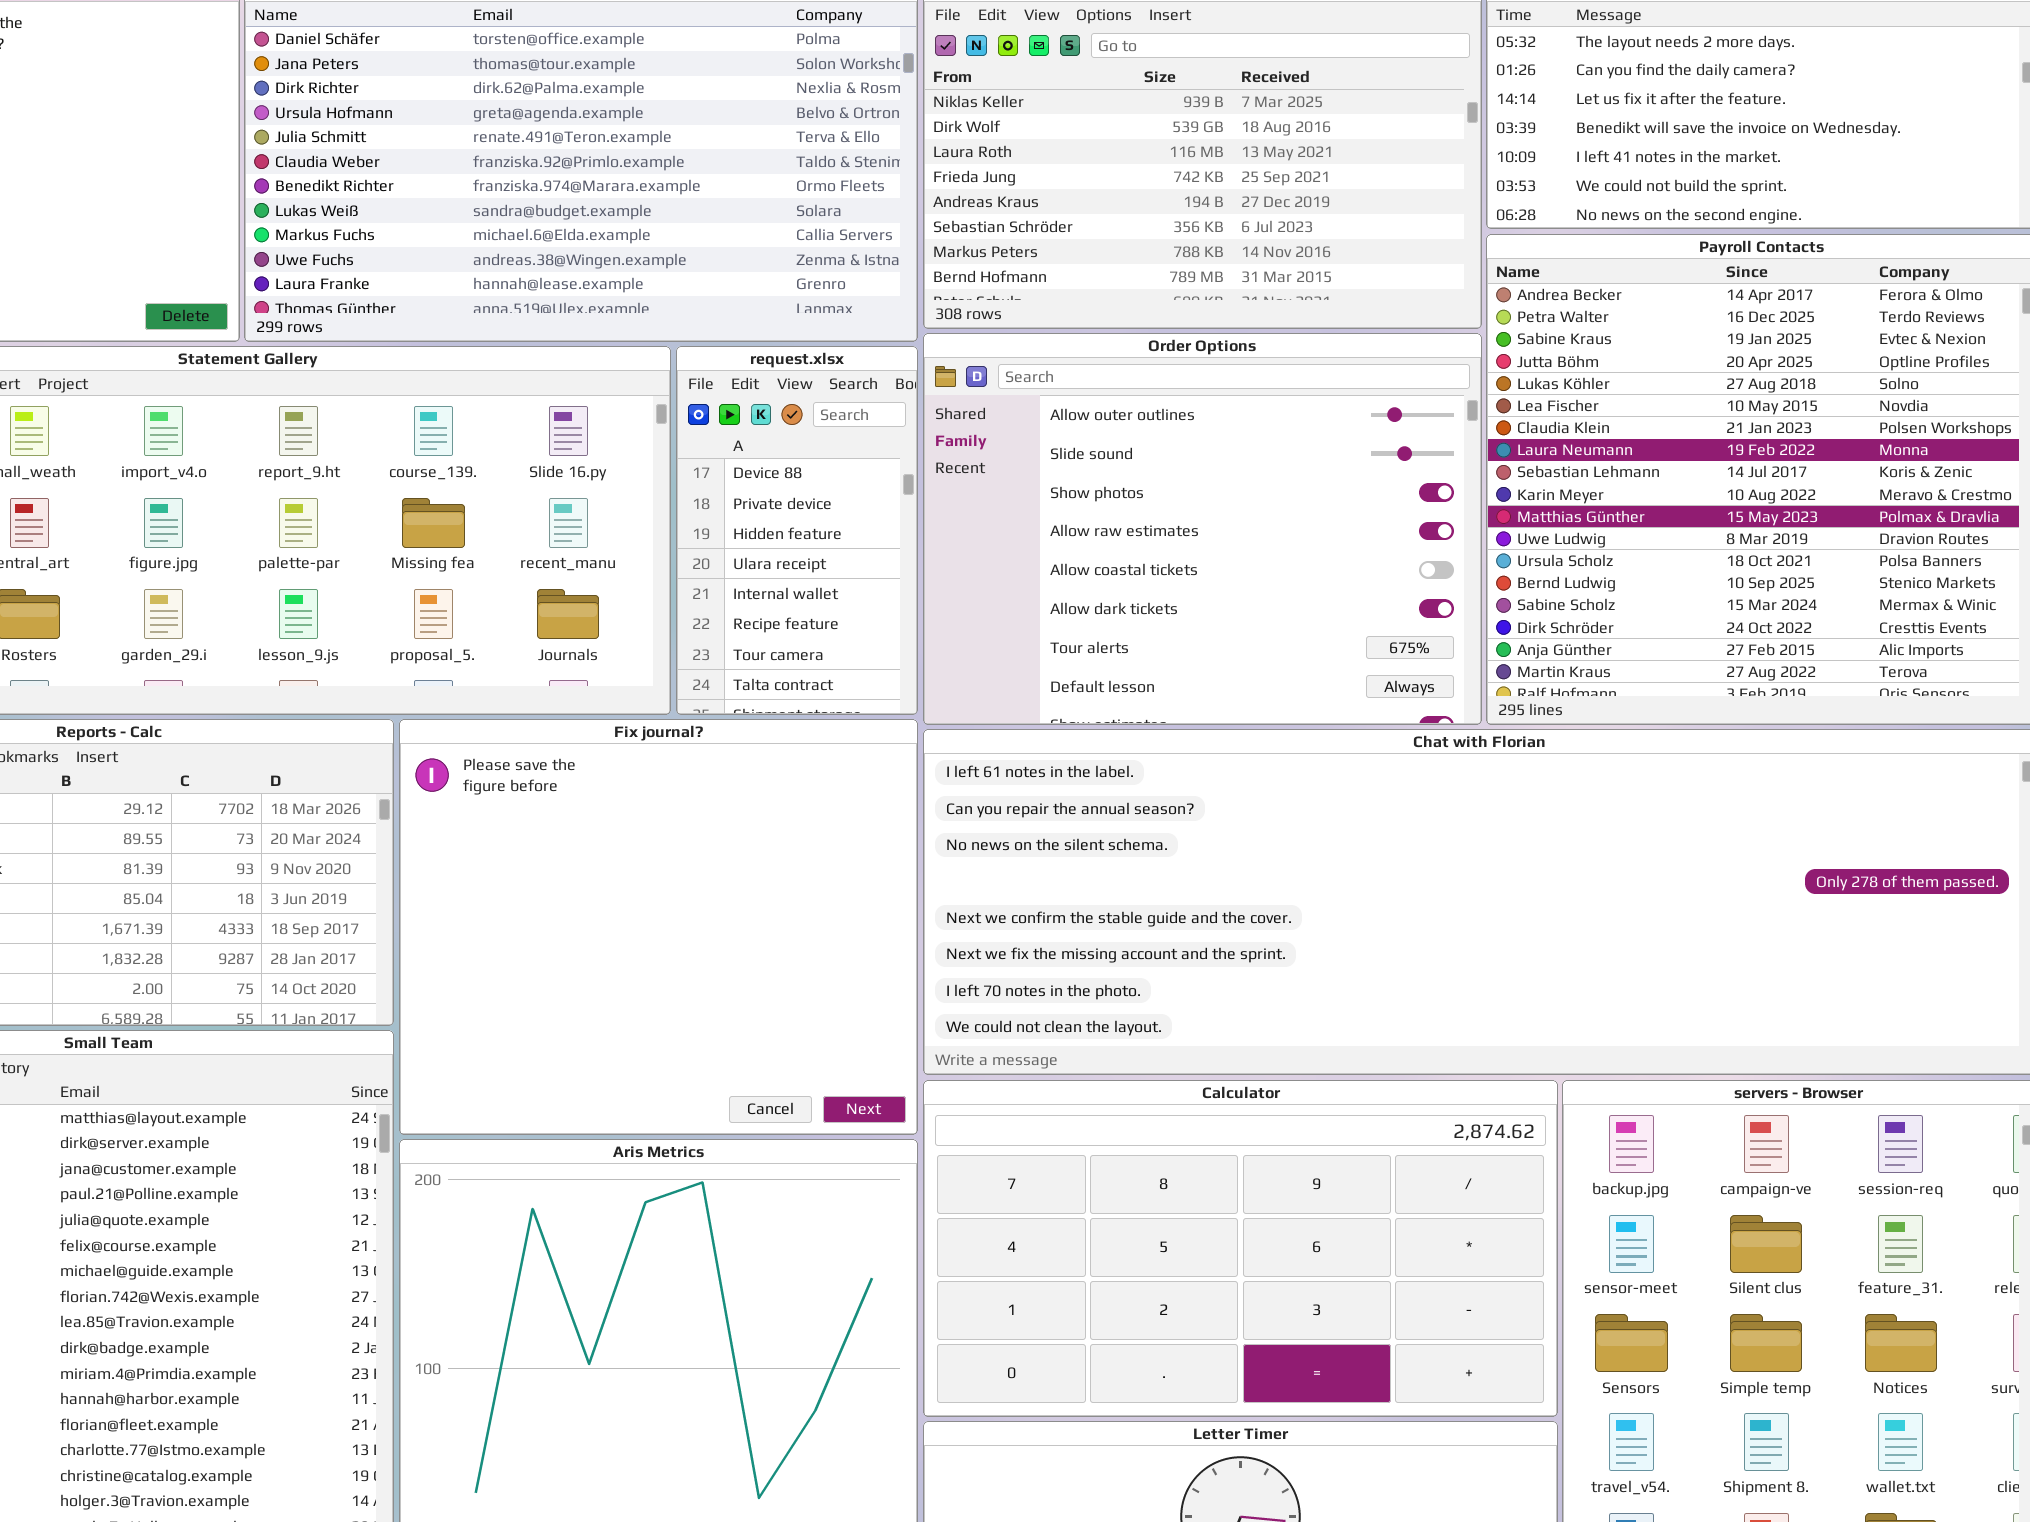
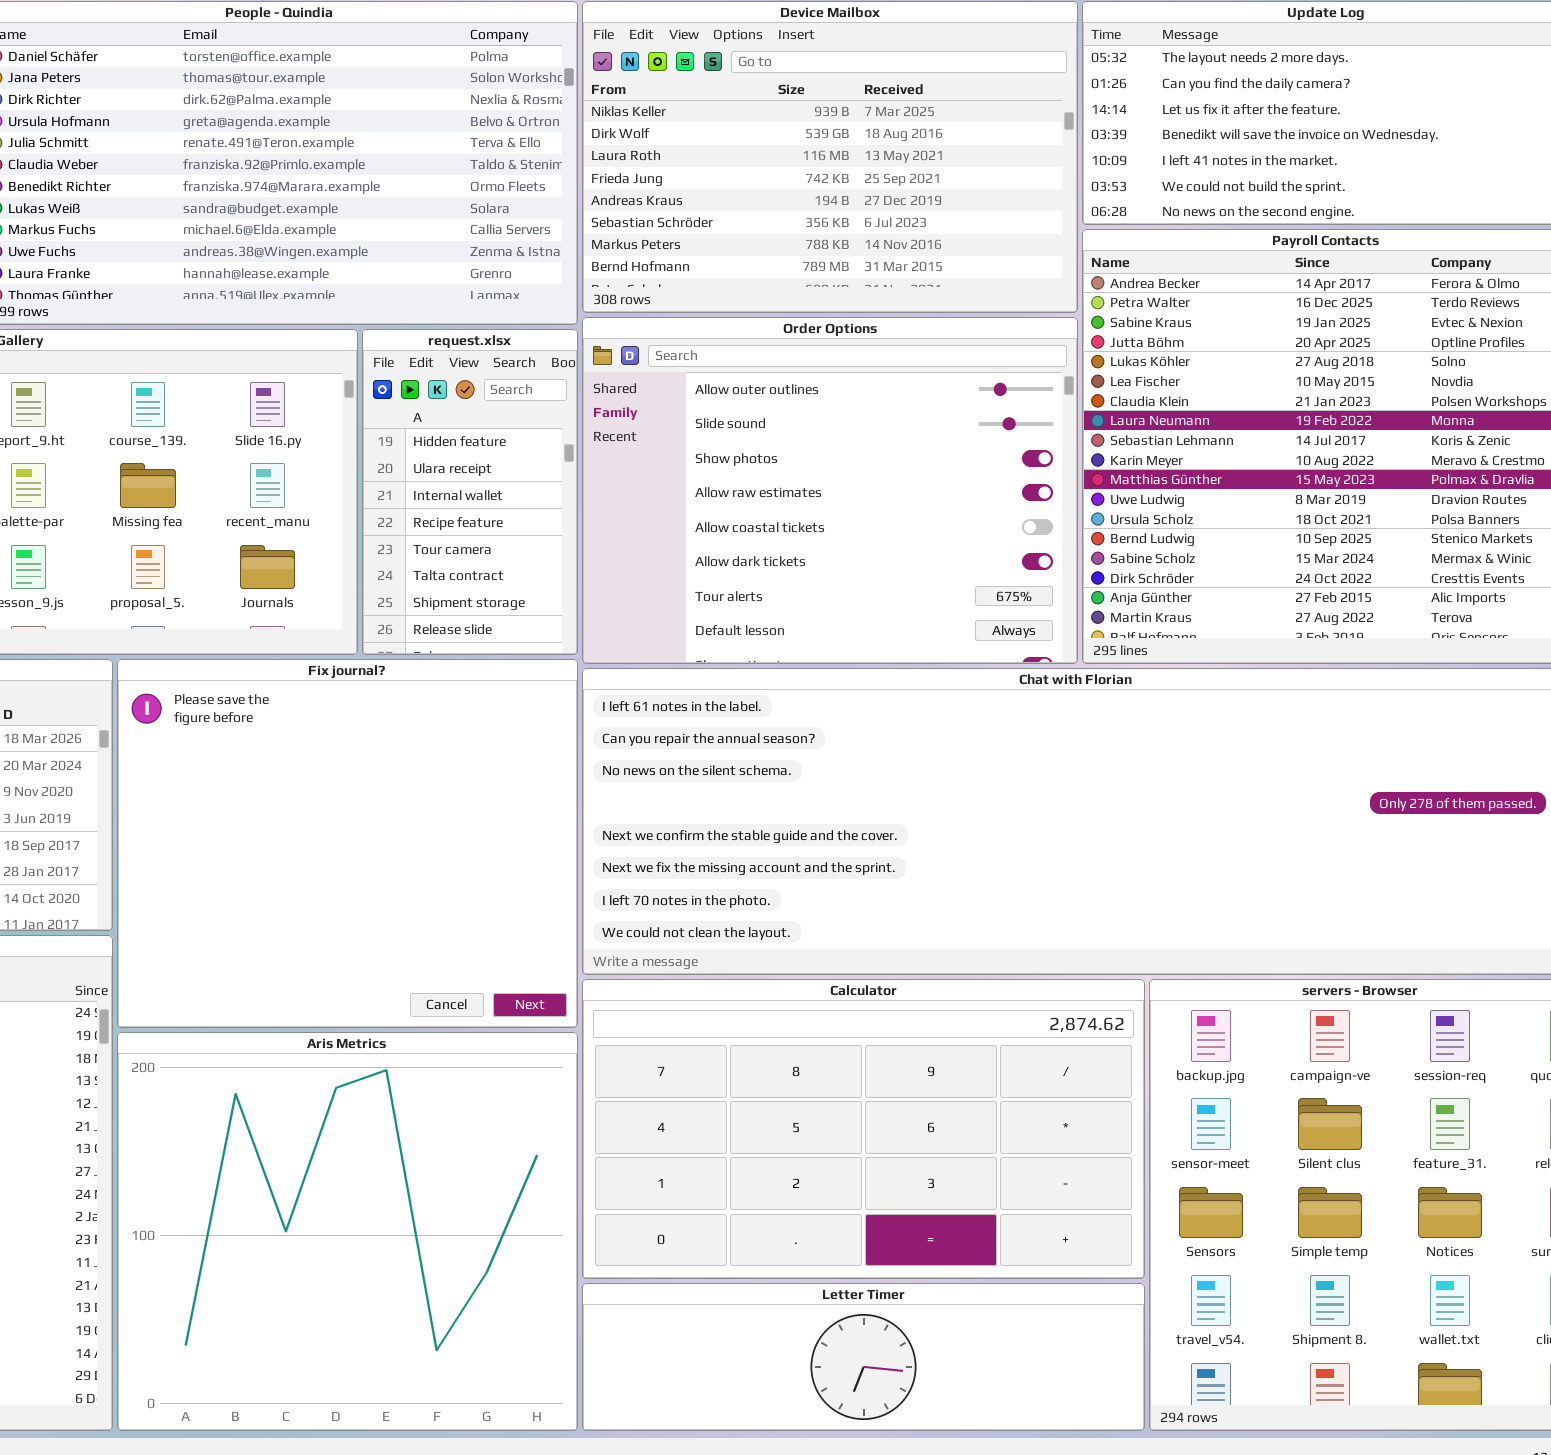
request.xlsx: [676,346,918,715] -> [362,329,578,655], scrolled down 2 rows

